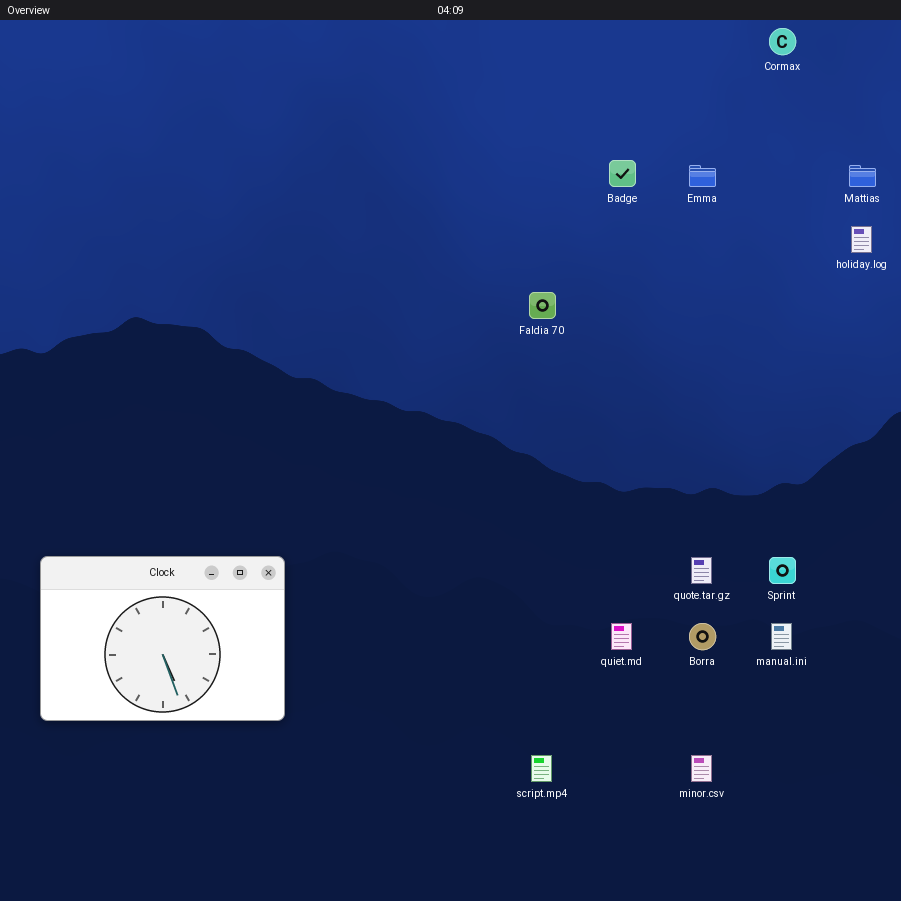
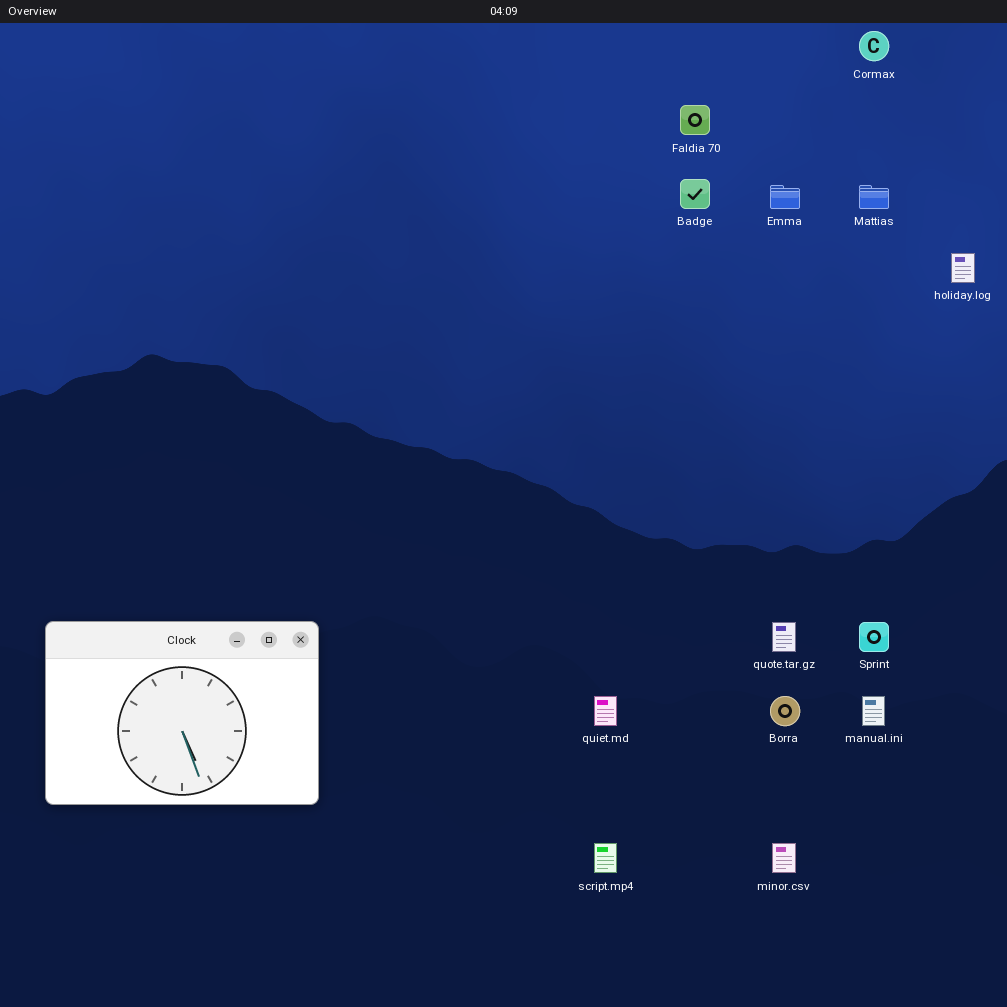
Mattias: [849,165,876,187] -> [859,185,889,209], moved
Faldia 70: [529,292,556,319] -> [680,105,710,135], moved
quiet.md: [611,623,632,650] -> [594,696,617,726], moved

